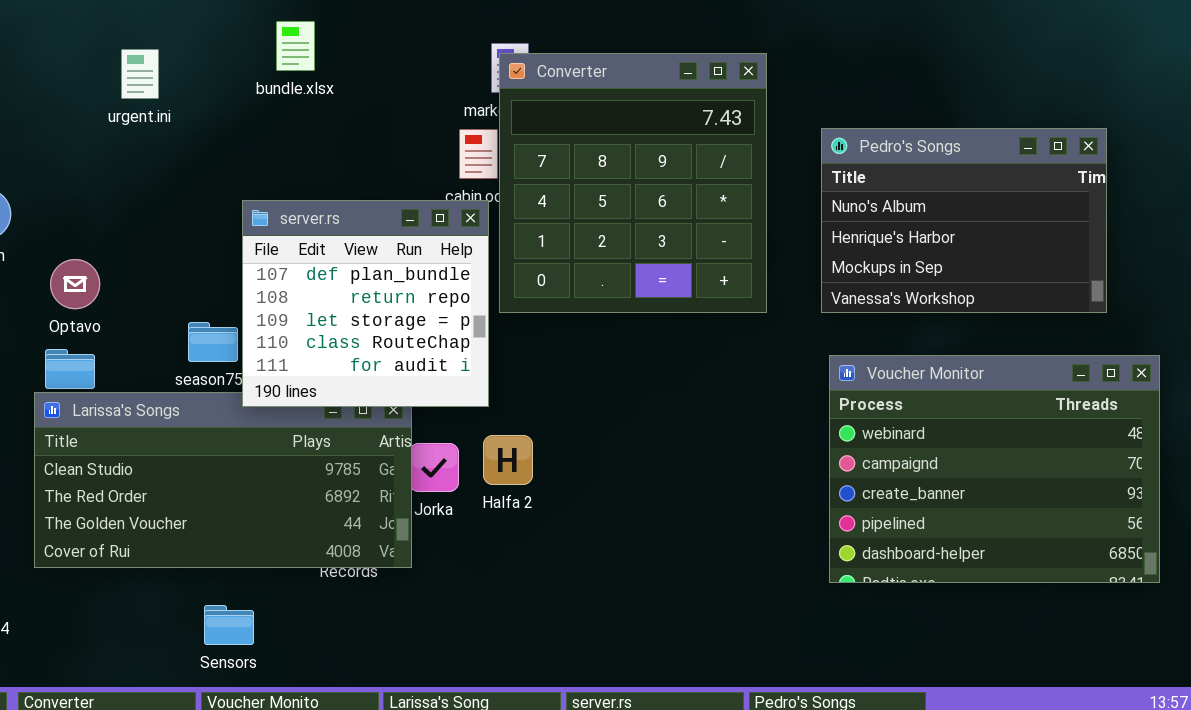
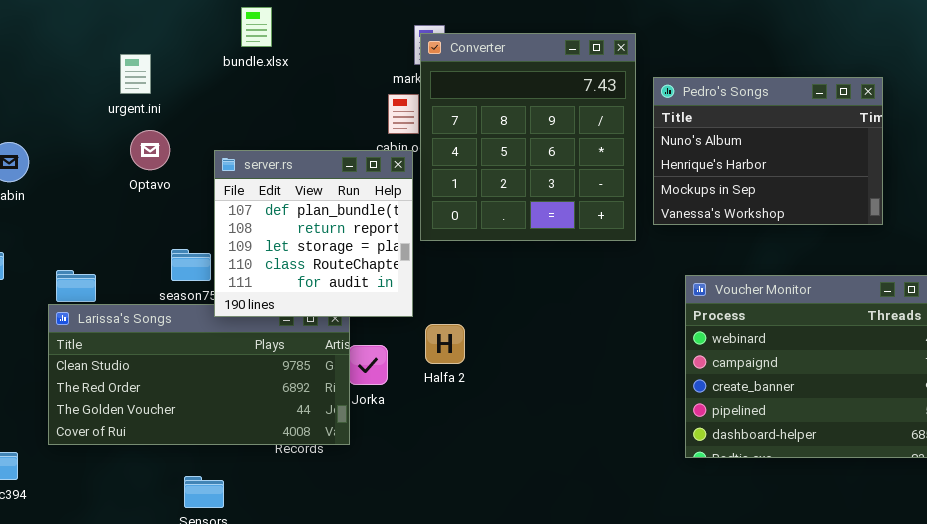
urgent.ini: [121,49,159,99] -> [120,54,151,94], moved
Pedro's Songs: [821,128,1107,313] -> [653,77,883,225], moved
Optavo: [50,259,100,309] -> [130,130,170,170], moved
Halfa 2: [483,435,533,485] -> [425,324,465,364], moved

